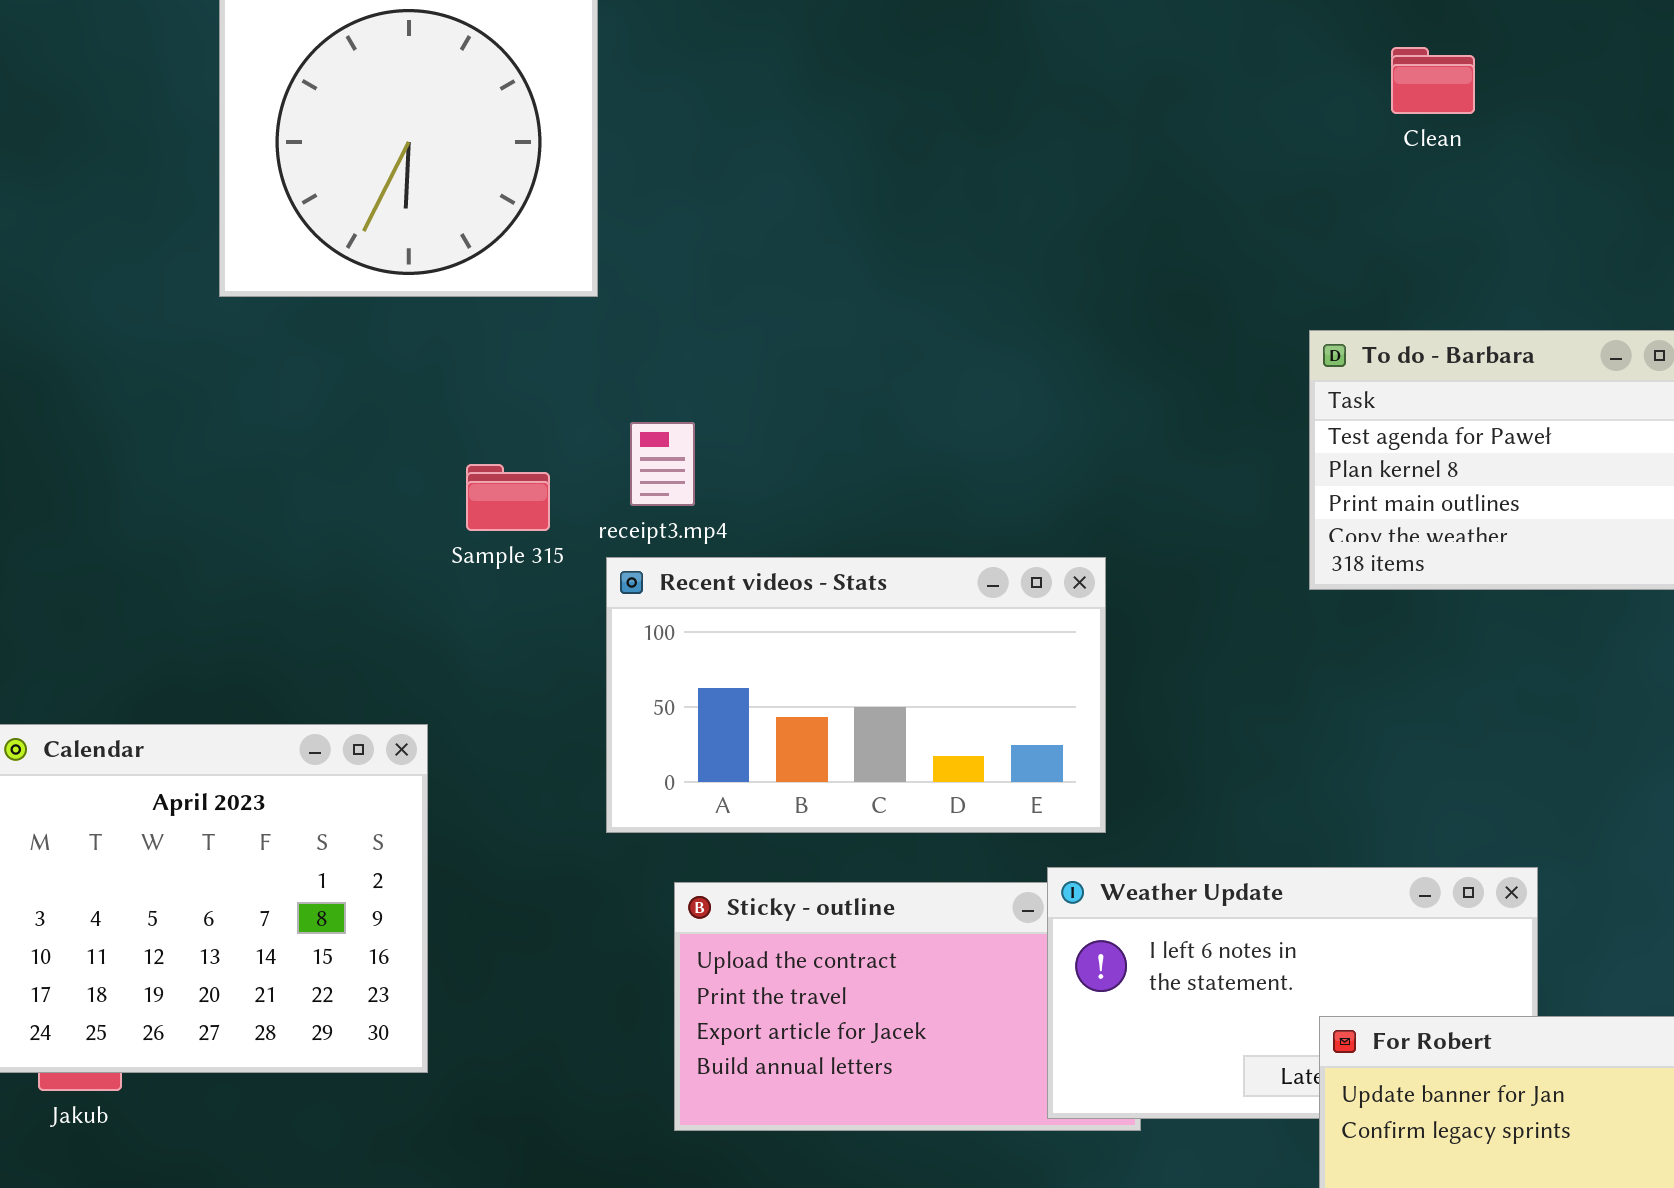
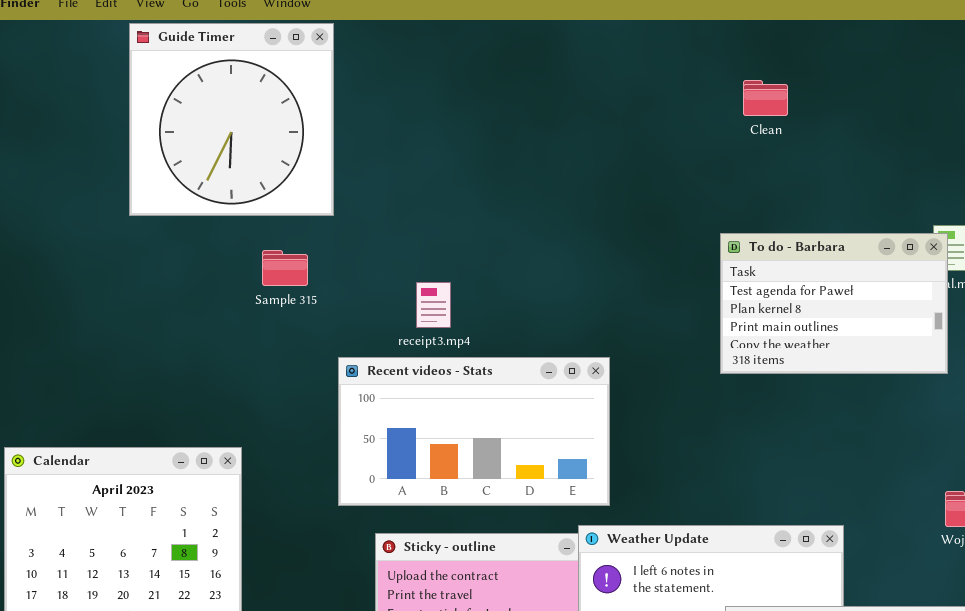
Clean: [1391,47,1475,114] -> [743,80,788,116], moved
receipt3.mp4: [630,422,695,506] -> [416,282,451,328], moved
Sample 315: [466,464,550,531] -> [262,250,308,286], moved

